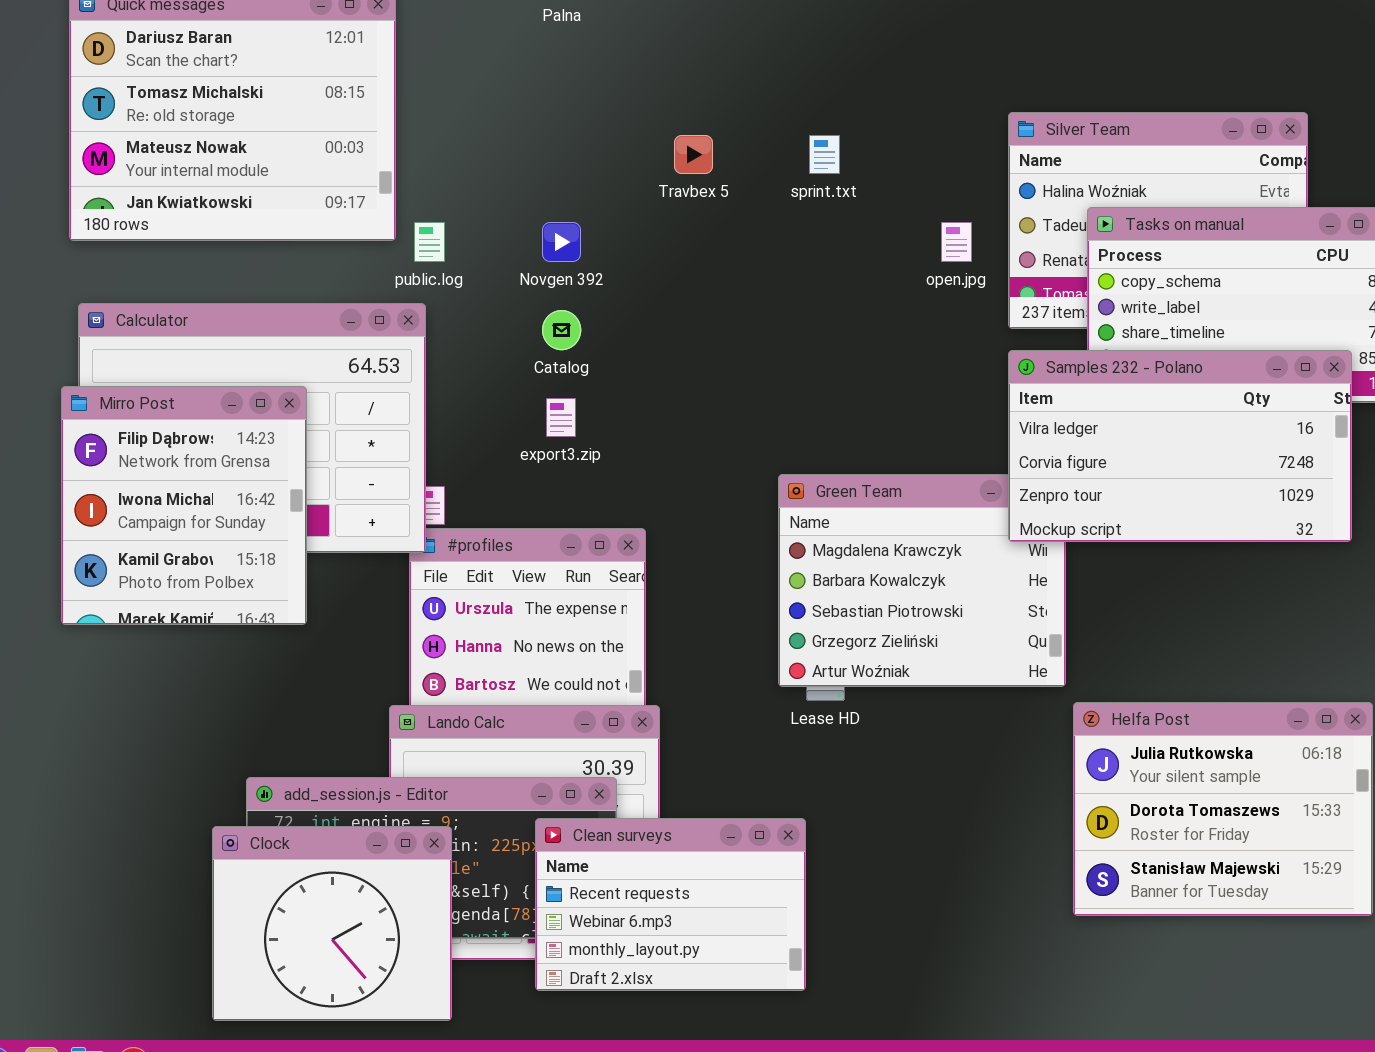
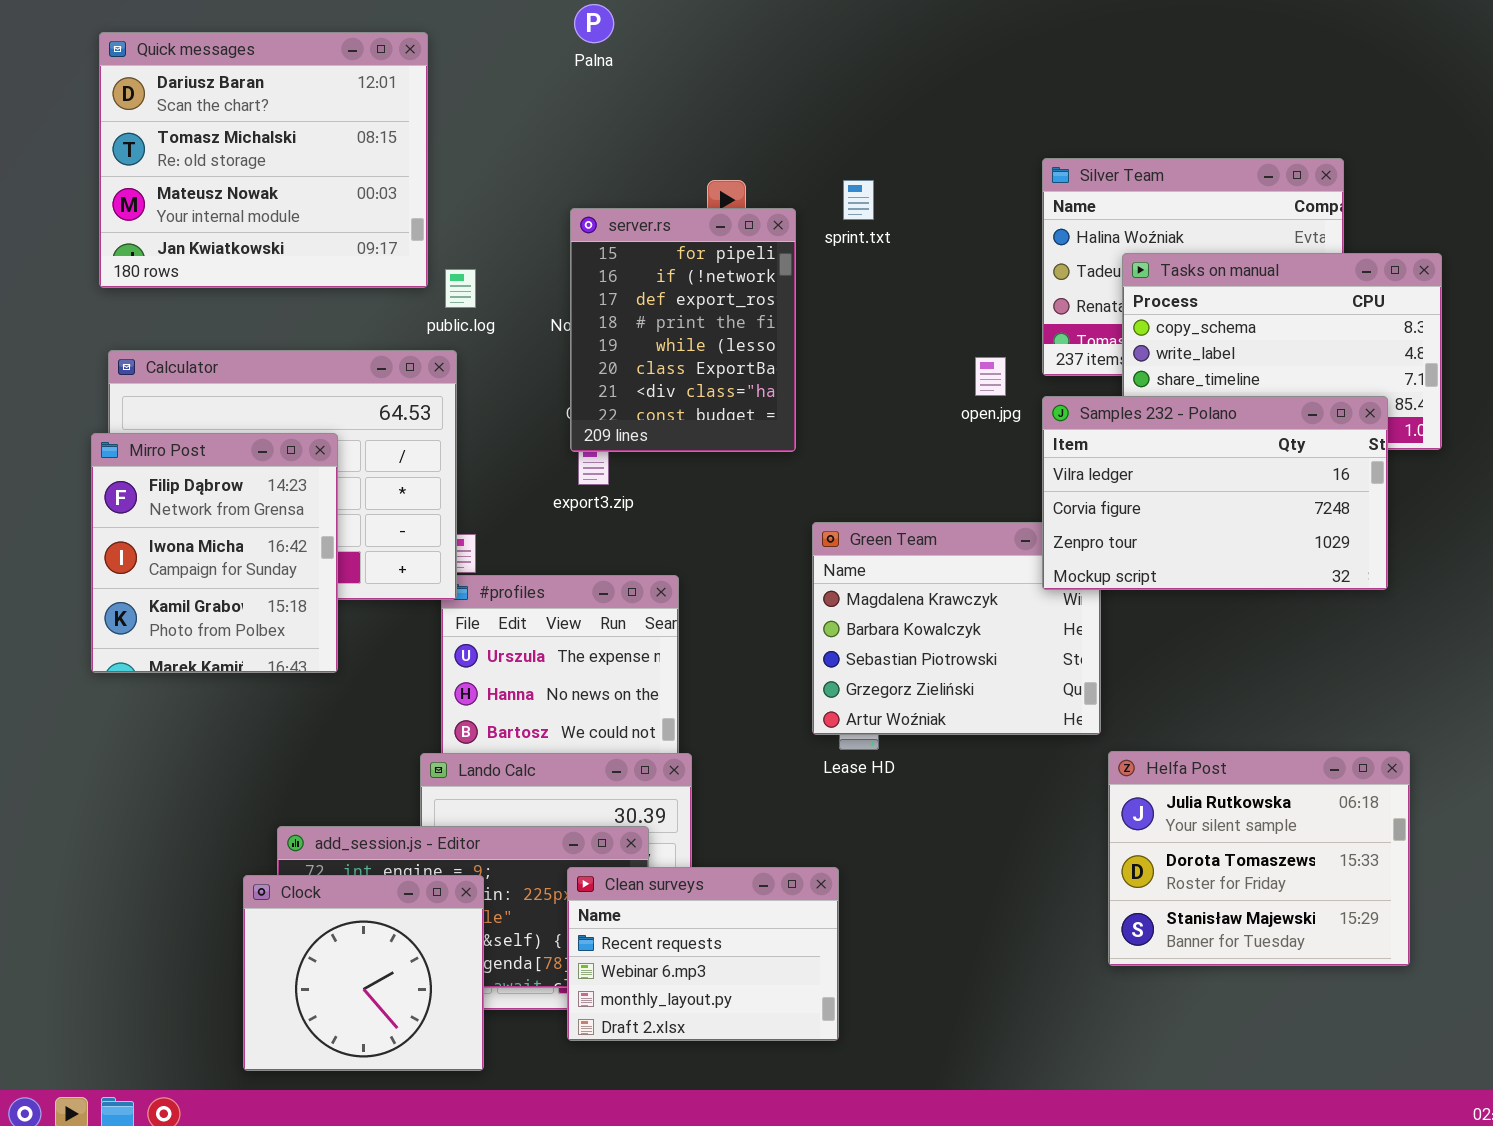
server.rs: none -> [570,208,796,452], opened
open.jpg: [941,222,972,262] -> [975,357,1006,396], moved

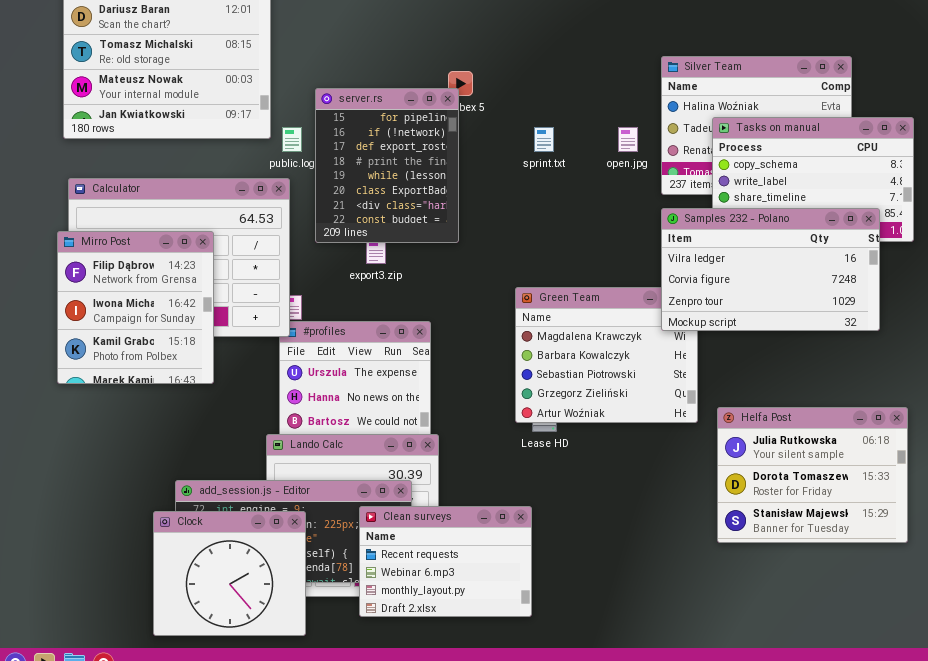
sprint.txt: [843,180,874,220] -> [534,127,554,152], moved
server.rs: [570,208,796,452] -> [315,88,459,243], moved
open.jpg: [975,357,1006,396] -> [618,127,638,152], moved
Helfa Post: [1108,751,1410,966] -> [717,407,908,543], moved

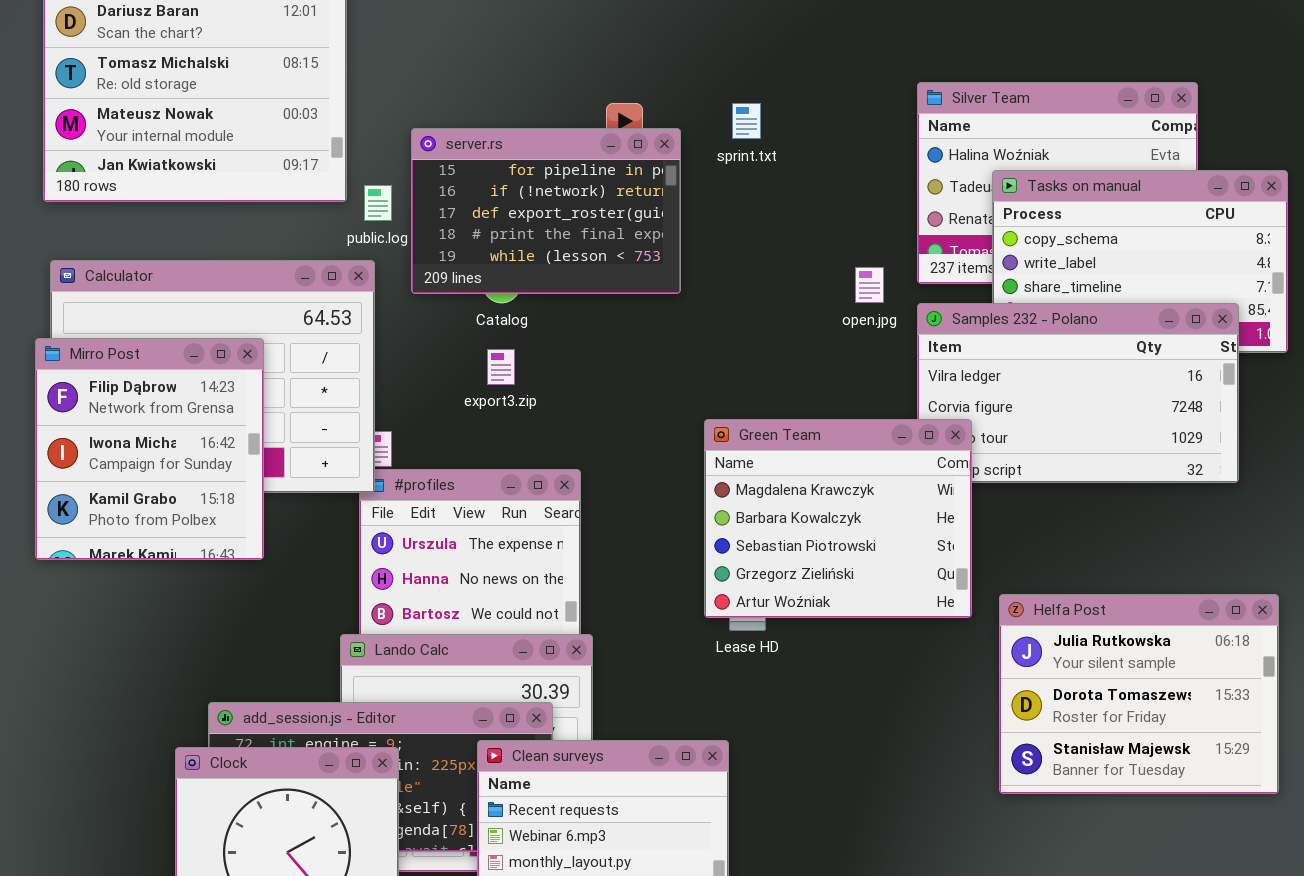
server.rs: [315,88,459,243] -> [411,128,681,294], resized
sprint.txt: [534,127,554,152] -> [732,103,761,139], moved
open.jpg: [618,127,638,152] -> [855,267,884,303], moved
Green Team: [515,287,698,423] -> [704,419,972,618], raised

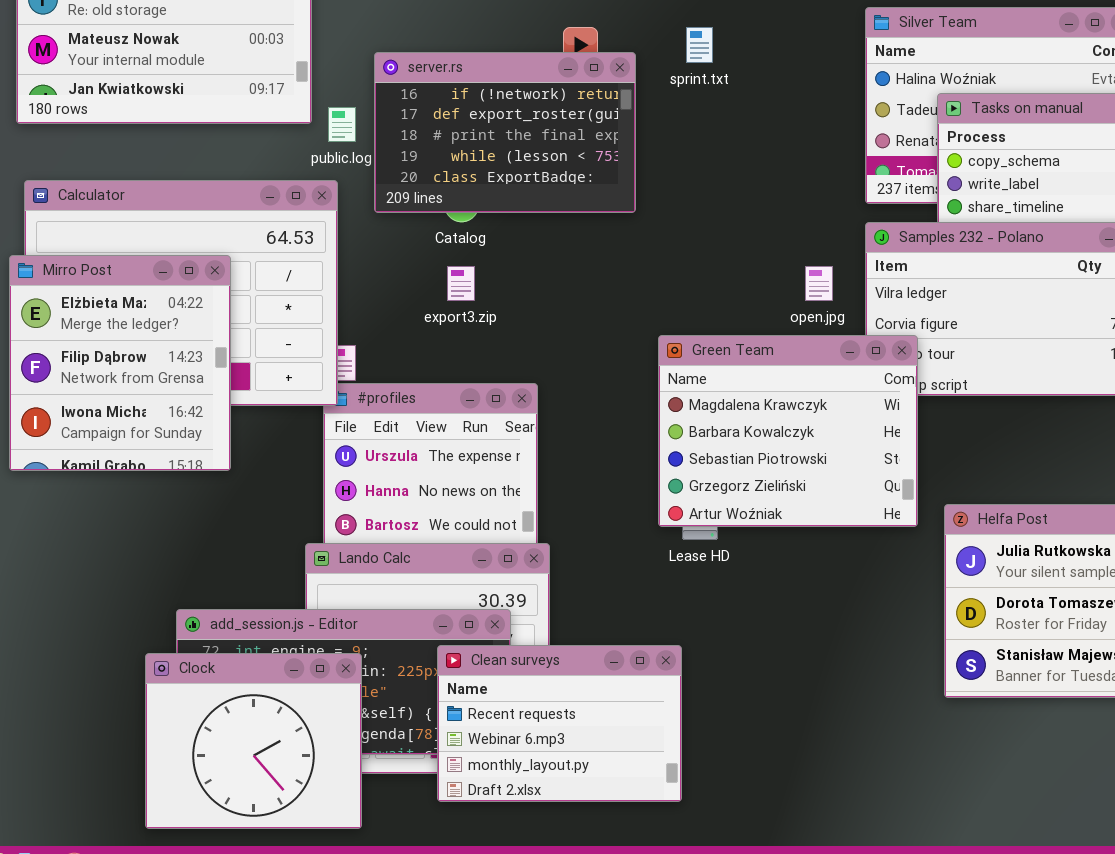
server.rs: [411,128,681,294] -> [374,52,636,213], scrolled down 1 row
open.jpg: [855,267,884,303] -> [805,266,833,301], moved
Mirro Post: [35,338,264,560] -> [9,255,231,471], scrolled up 1 row

